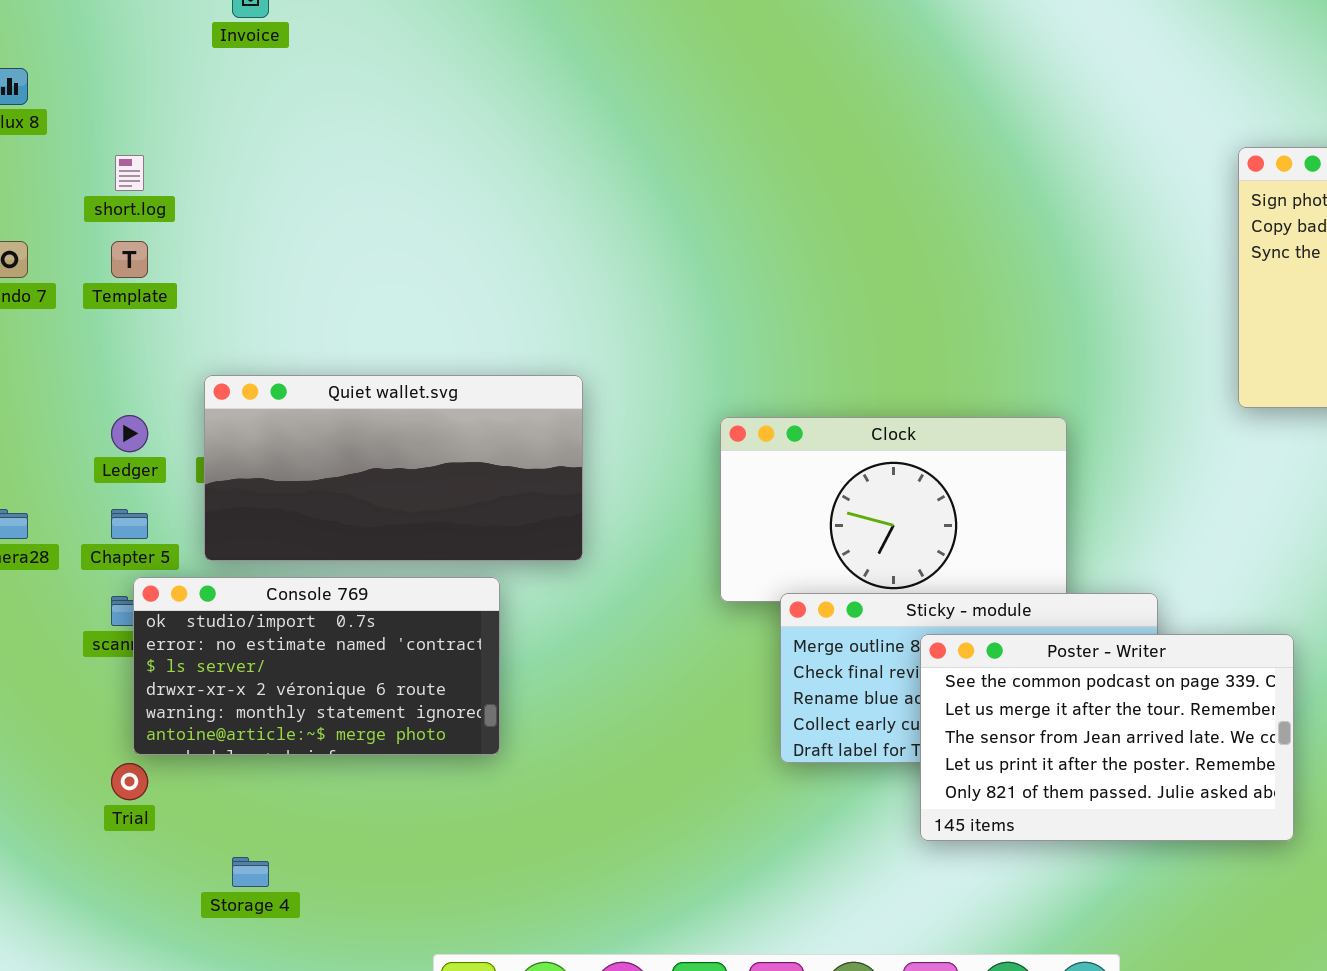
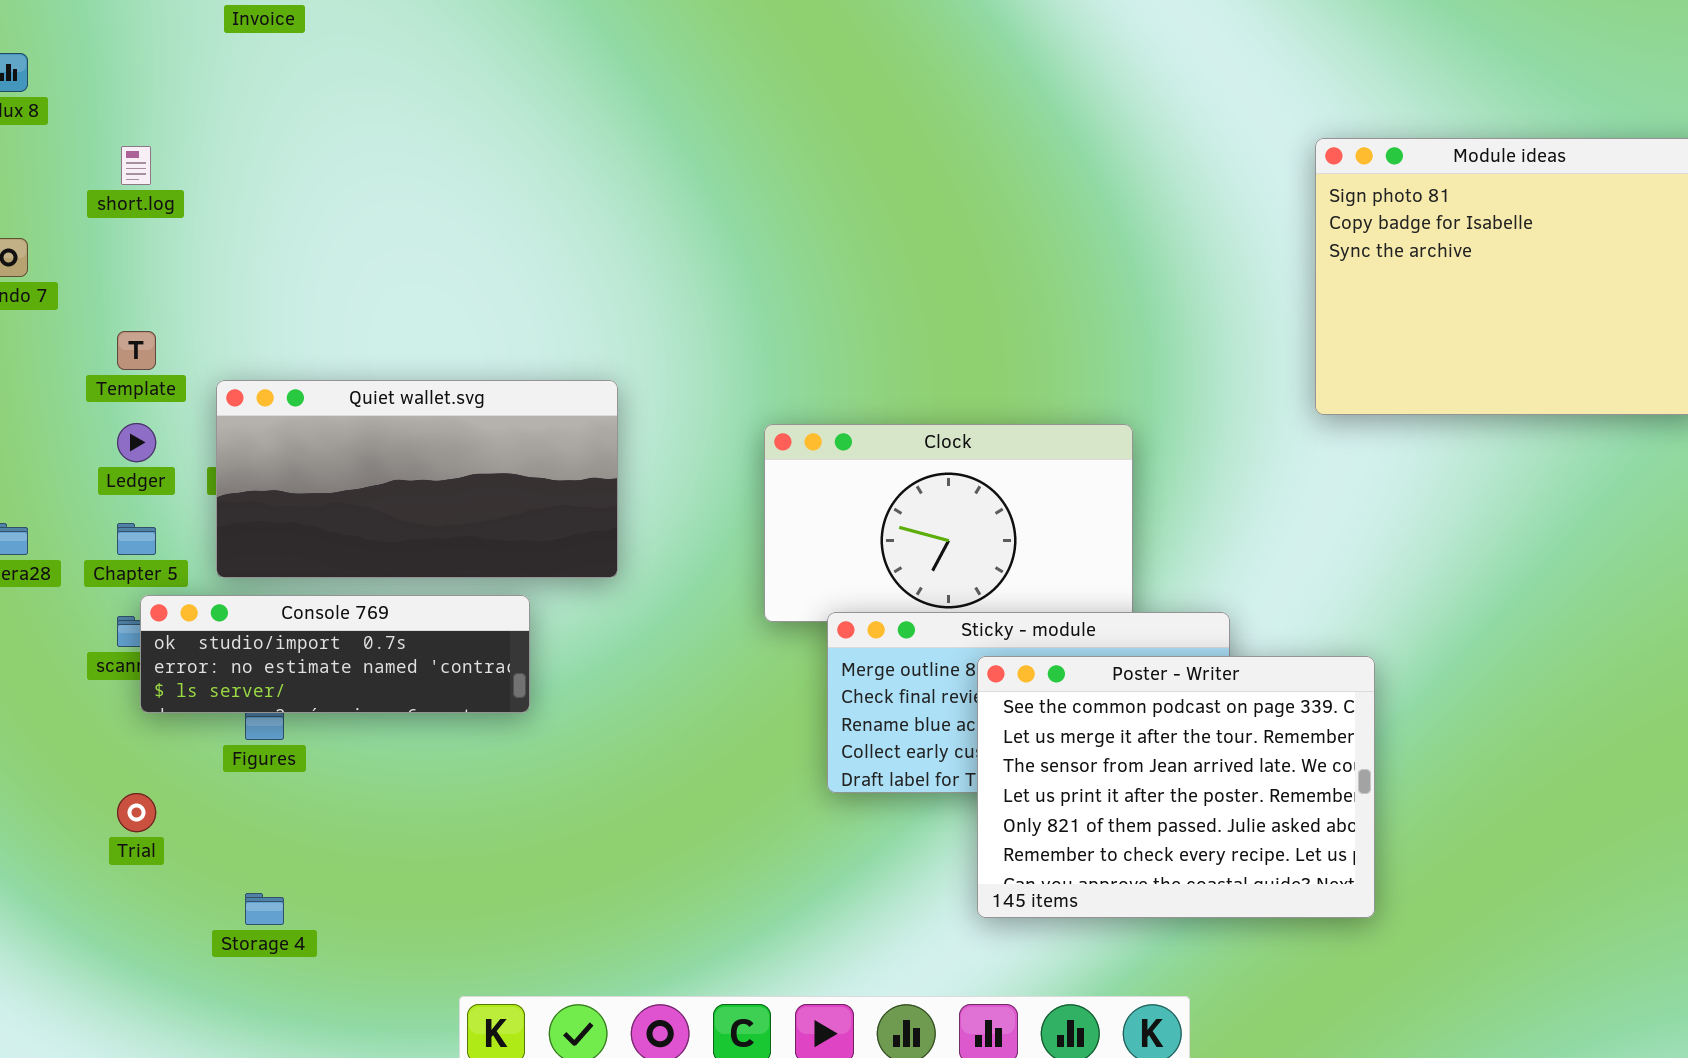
Template: [111,241,148,278] -> [117,331,156,370], moved
Console 769: [133,577,500,755] -> [140,595,530,713], resized
Poster - Writer: [920,634,1294,841] -> [977,656,1375,918], resized

